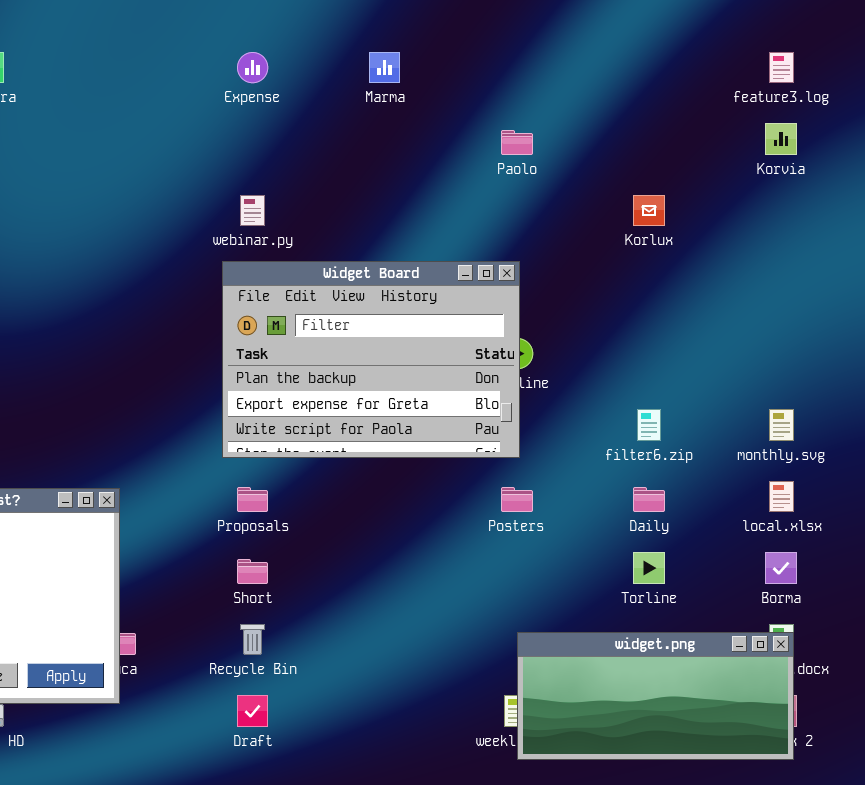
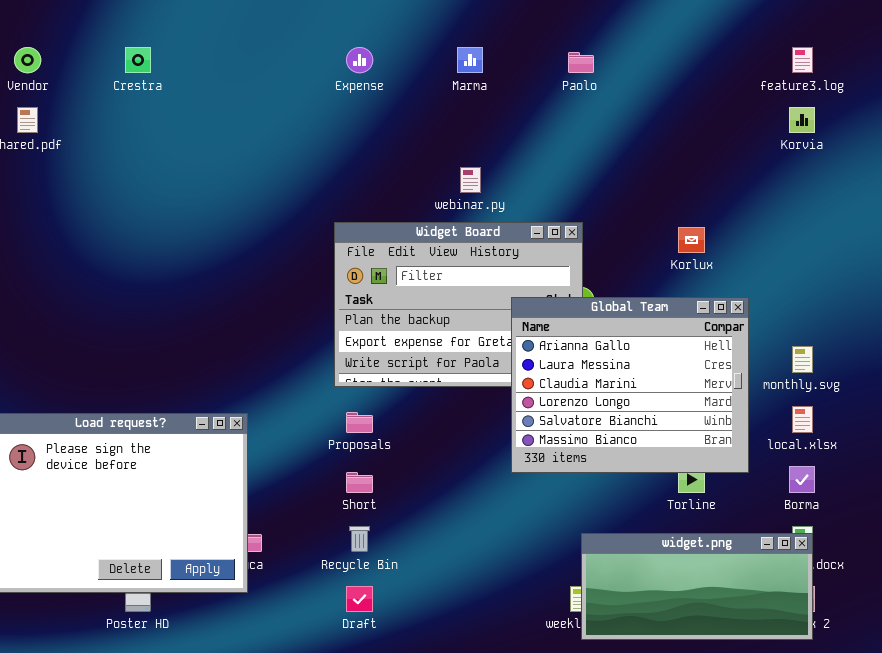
Paolo: [501,130,533,155] -> [568,52,594,73], moved
webinar.py: [240,195,265,226] -> [460,167,481,193], moved
Korlux: [633,195,665,226] -> [678,227,705,253], moved
Global Team: none -> [511,297,749,473], opened

